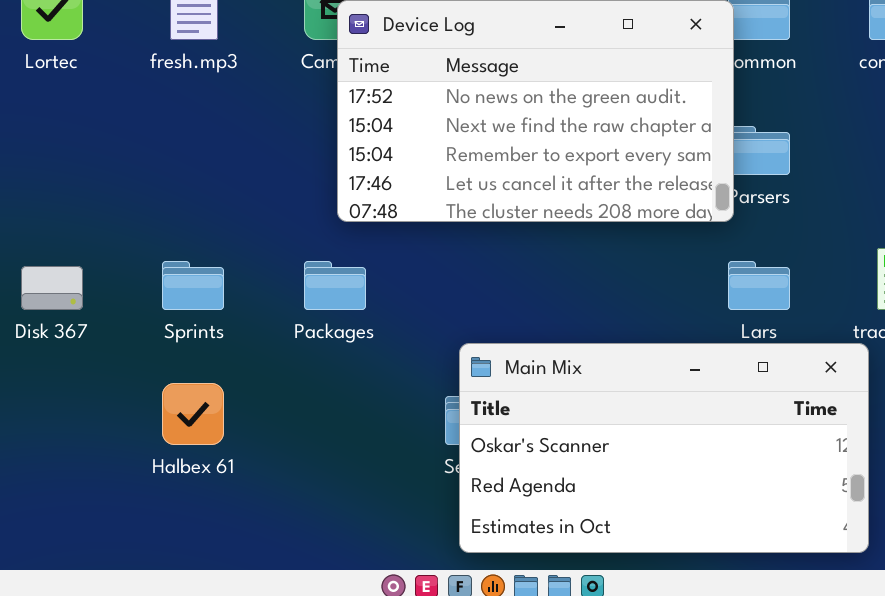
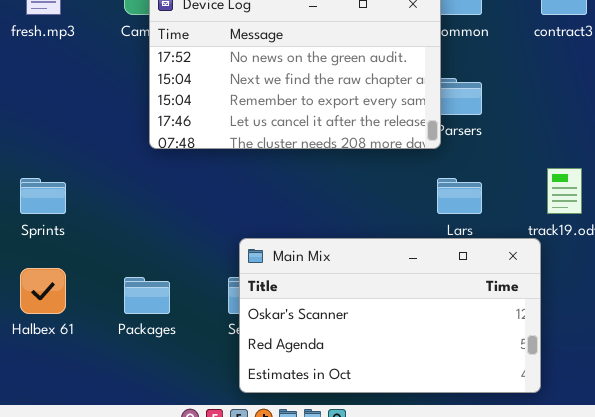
Packages: [304,261,366,310] -> [124,277,170,314], moved

